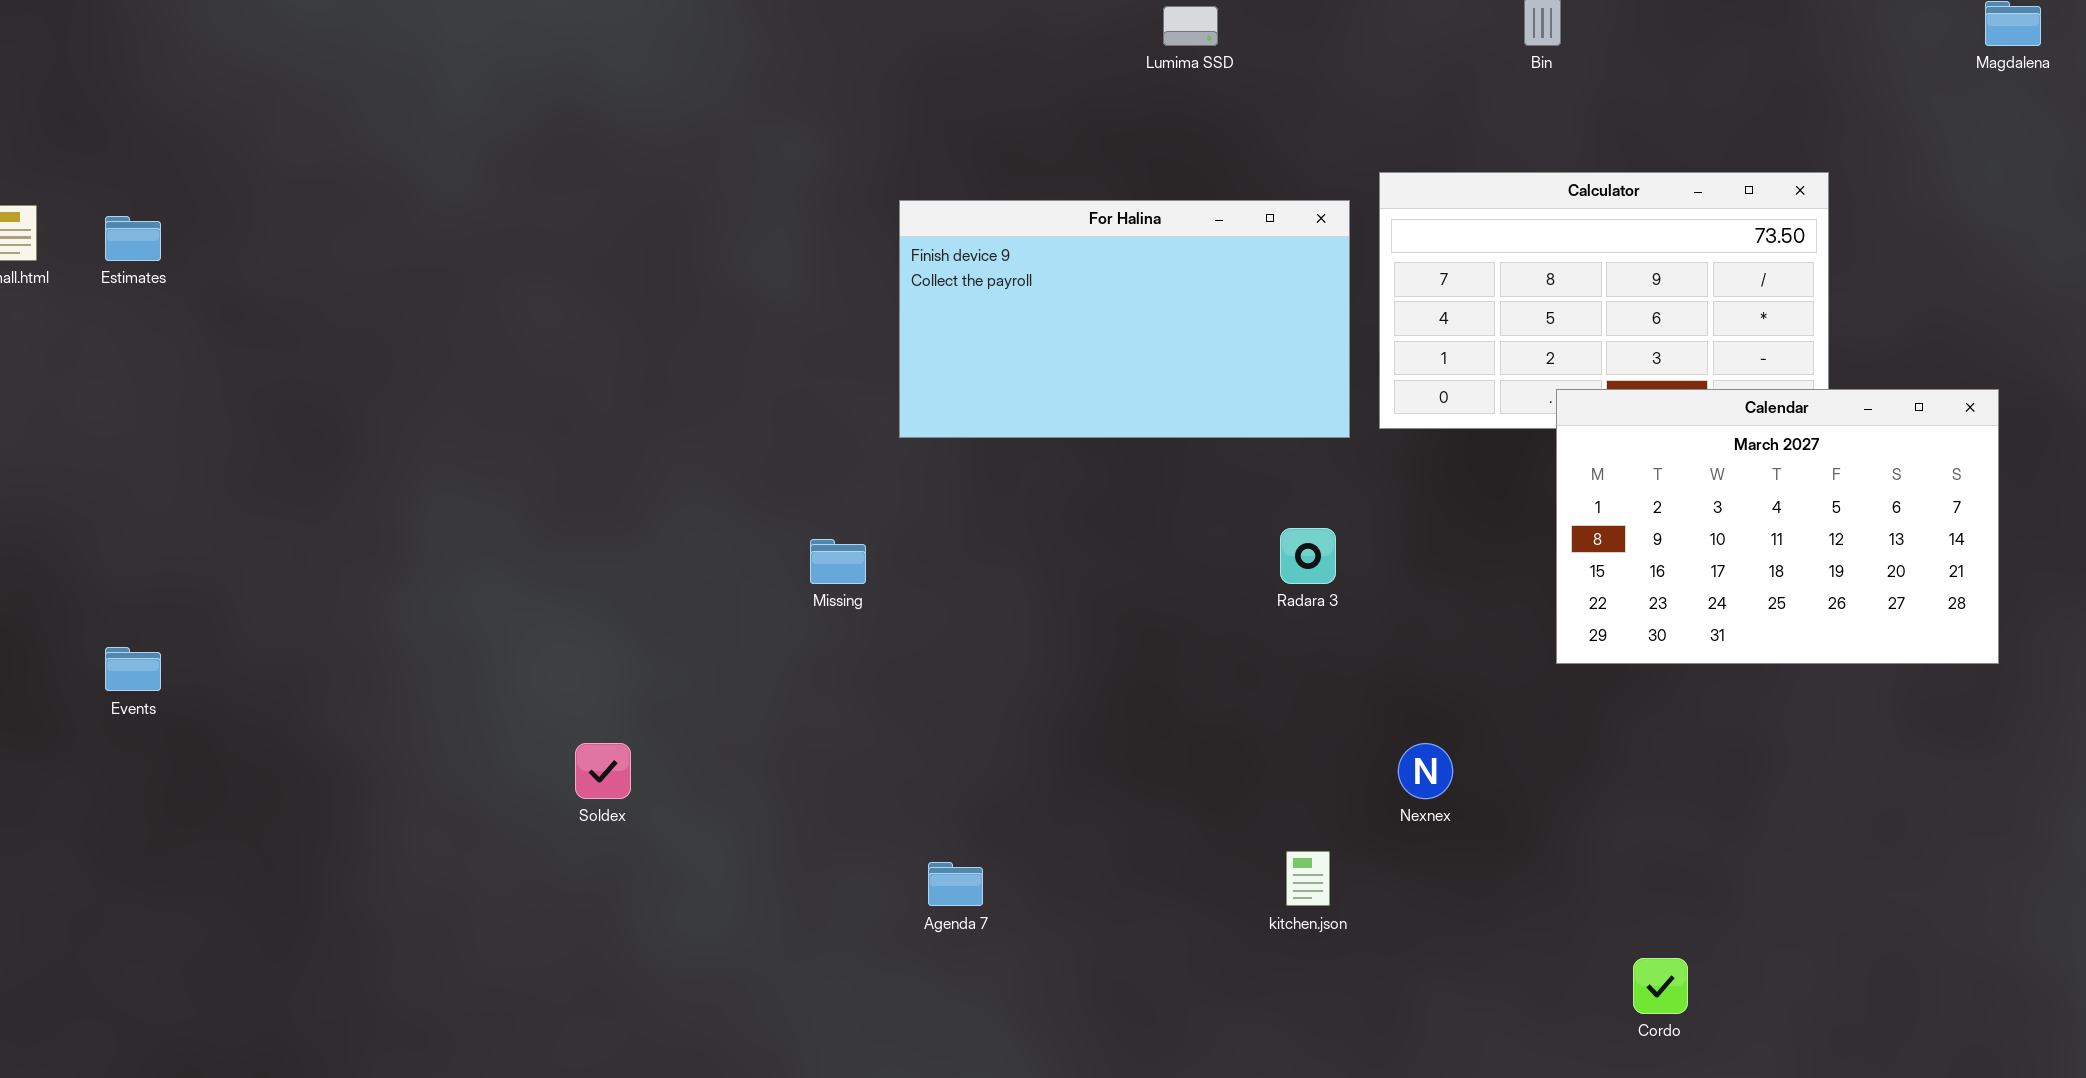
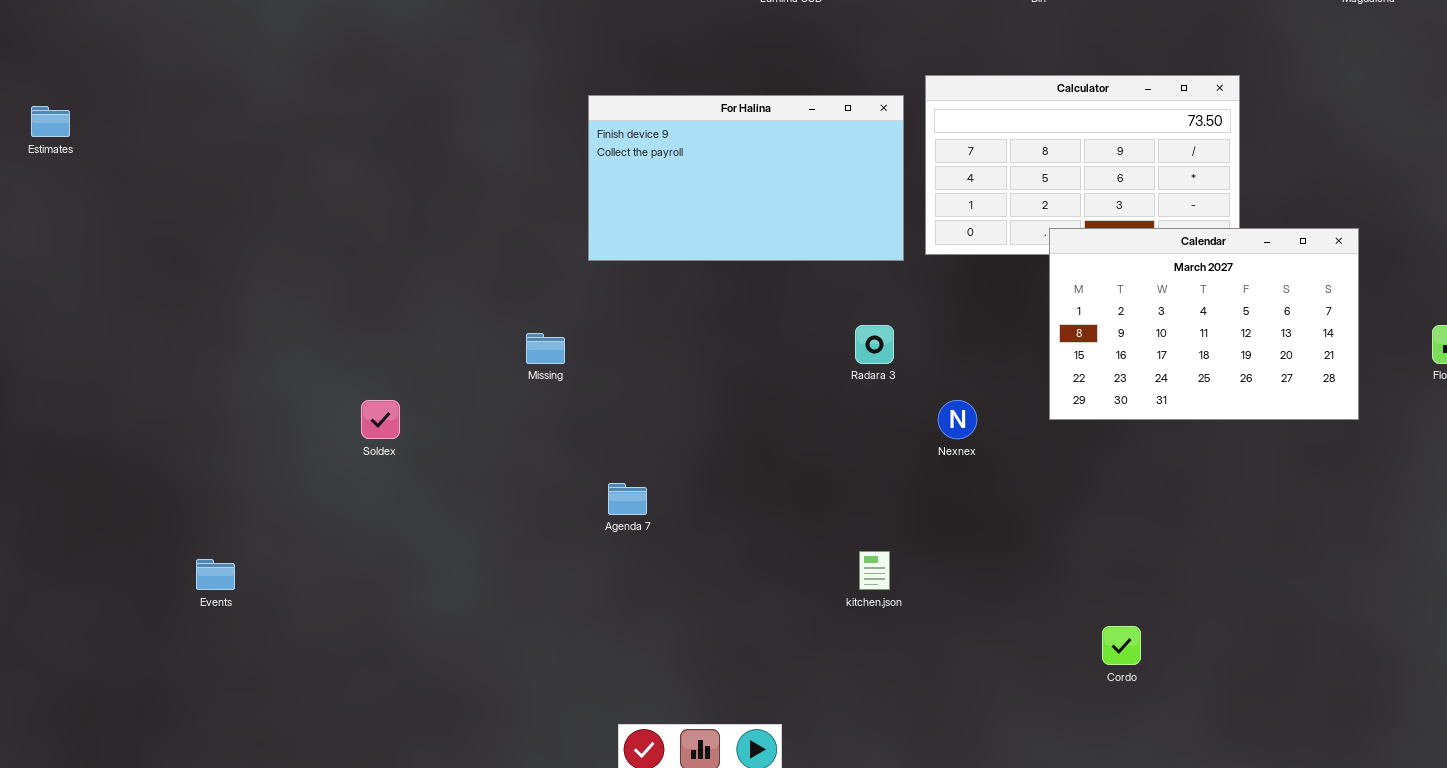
Events: [105,647,161,691] -> [196,559,235,590], moved
Soldex: [575,743,631,799] -> [361,400,400,439], moved
Nexnex: [1398,743,1453,799] -> [938,400,977,439], moved
Agenda 7: [928,862,983,906] -> [608,483,647,515], moved

